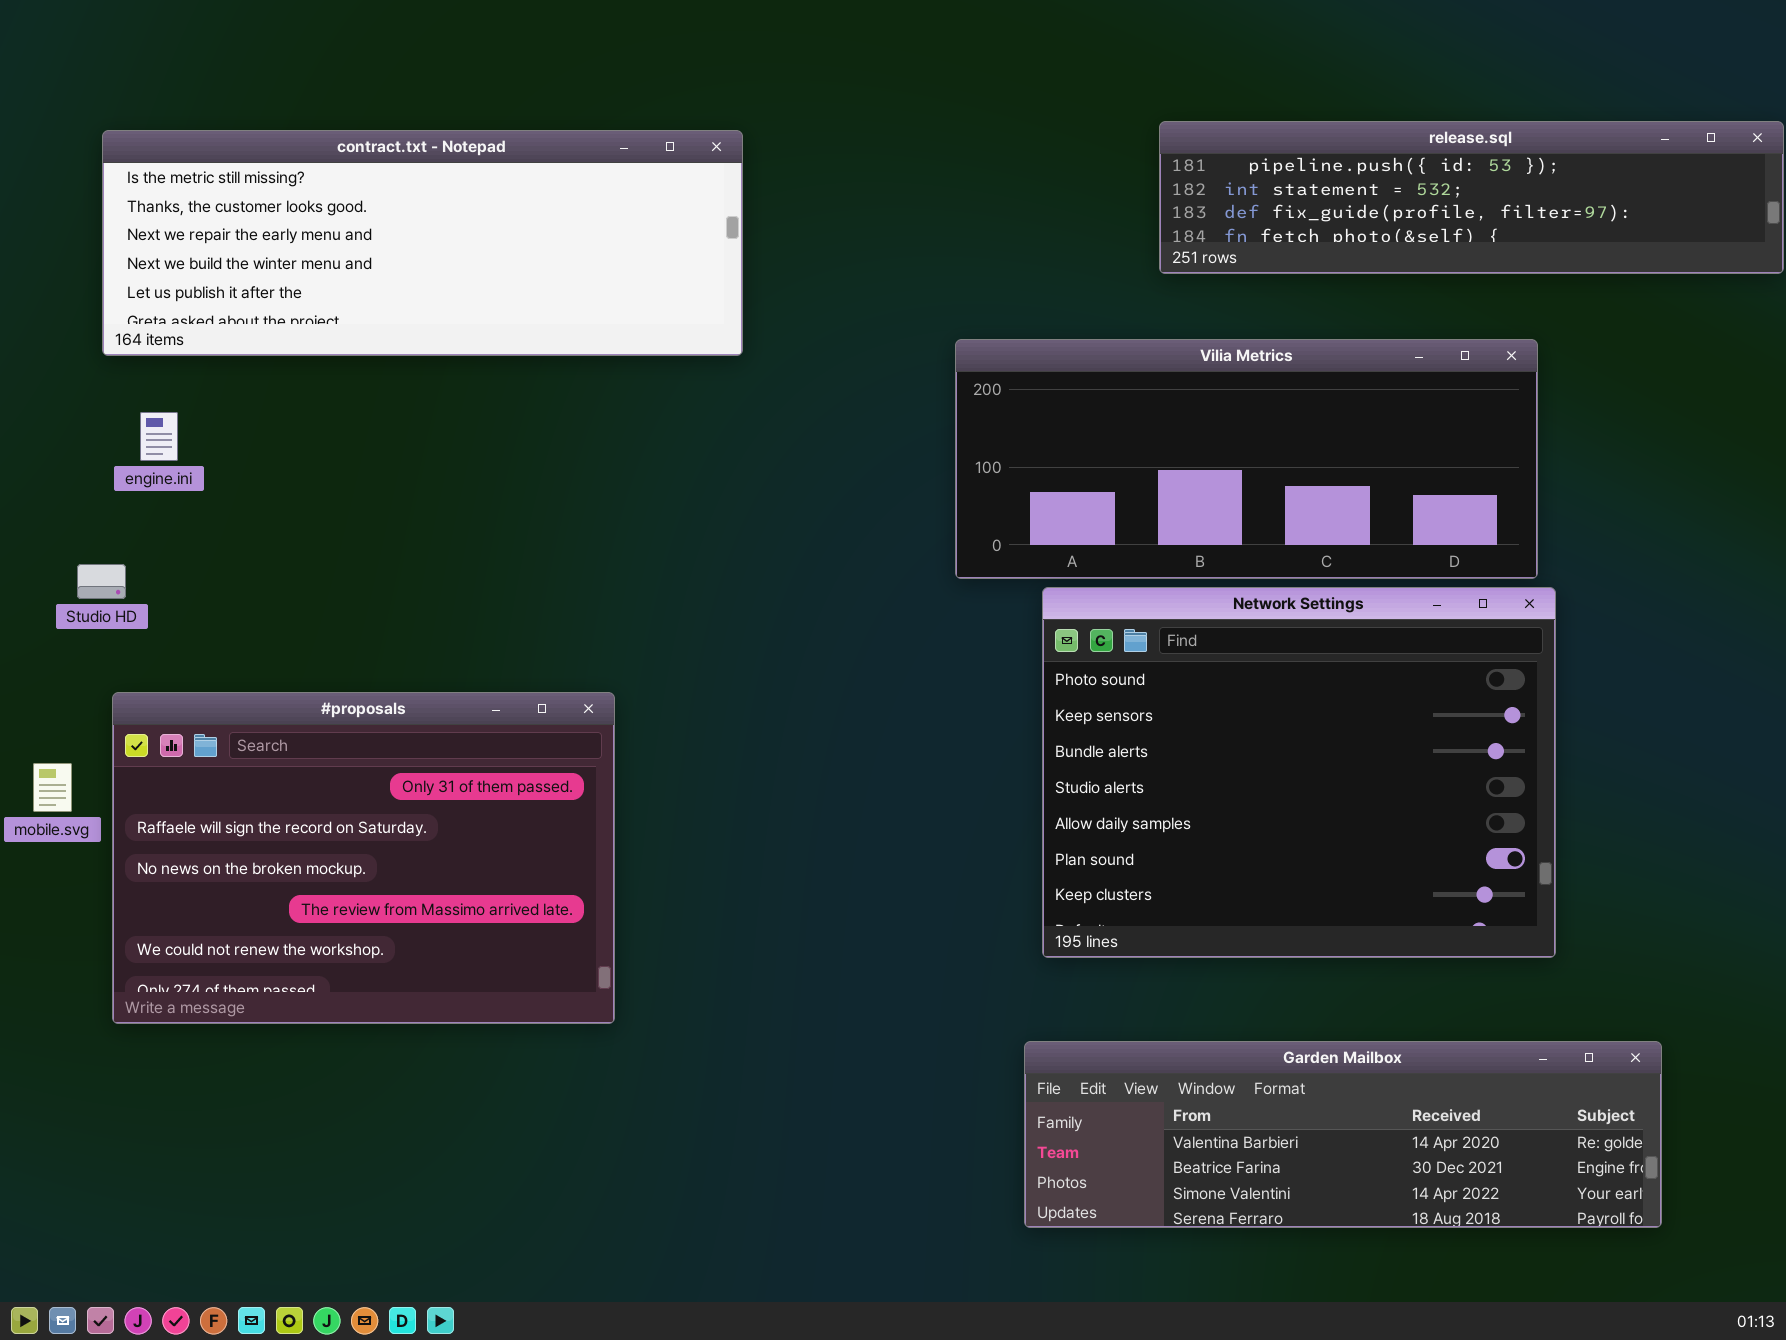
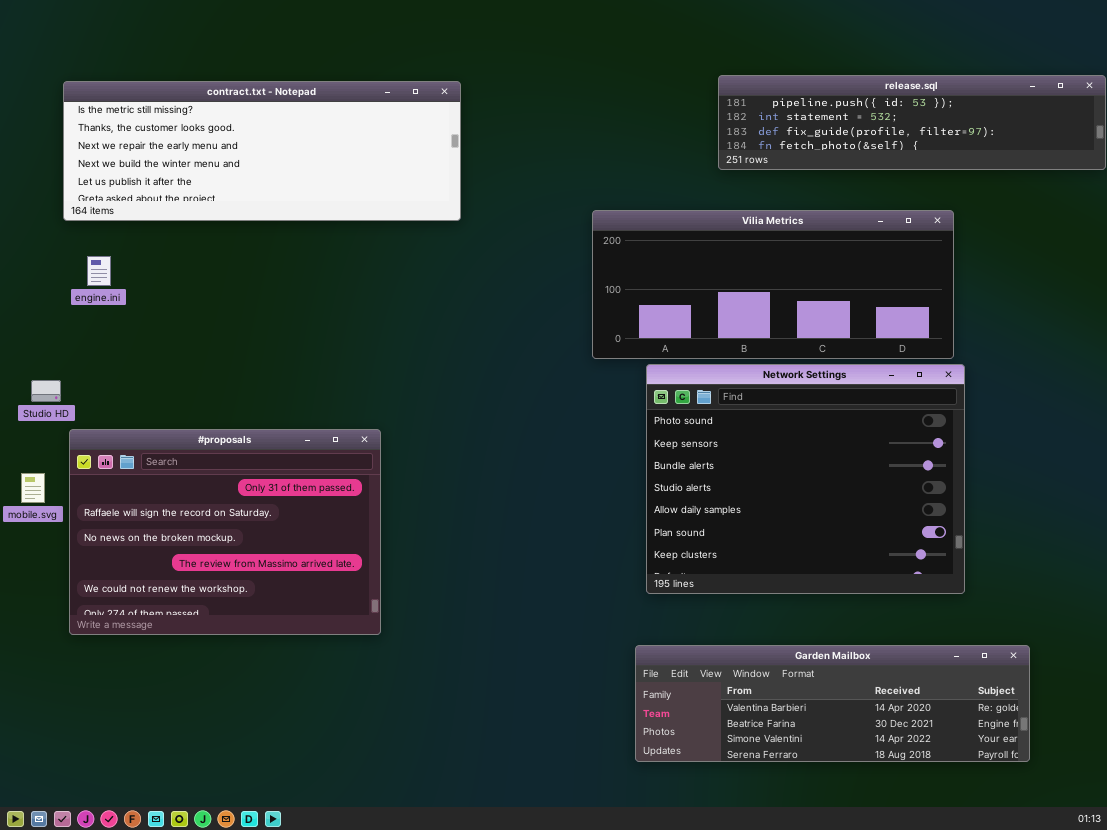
Studio HD: [77,564,126,599] -> [31,380,61,402], moved

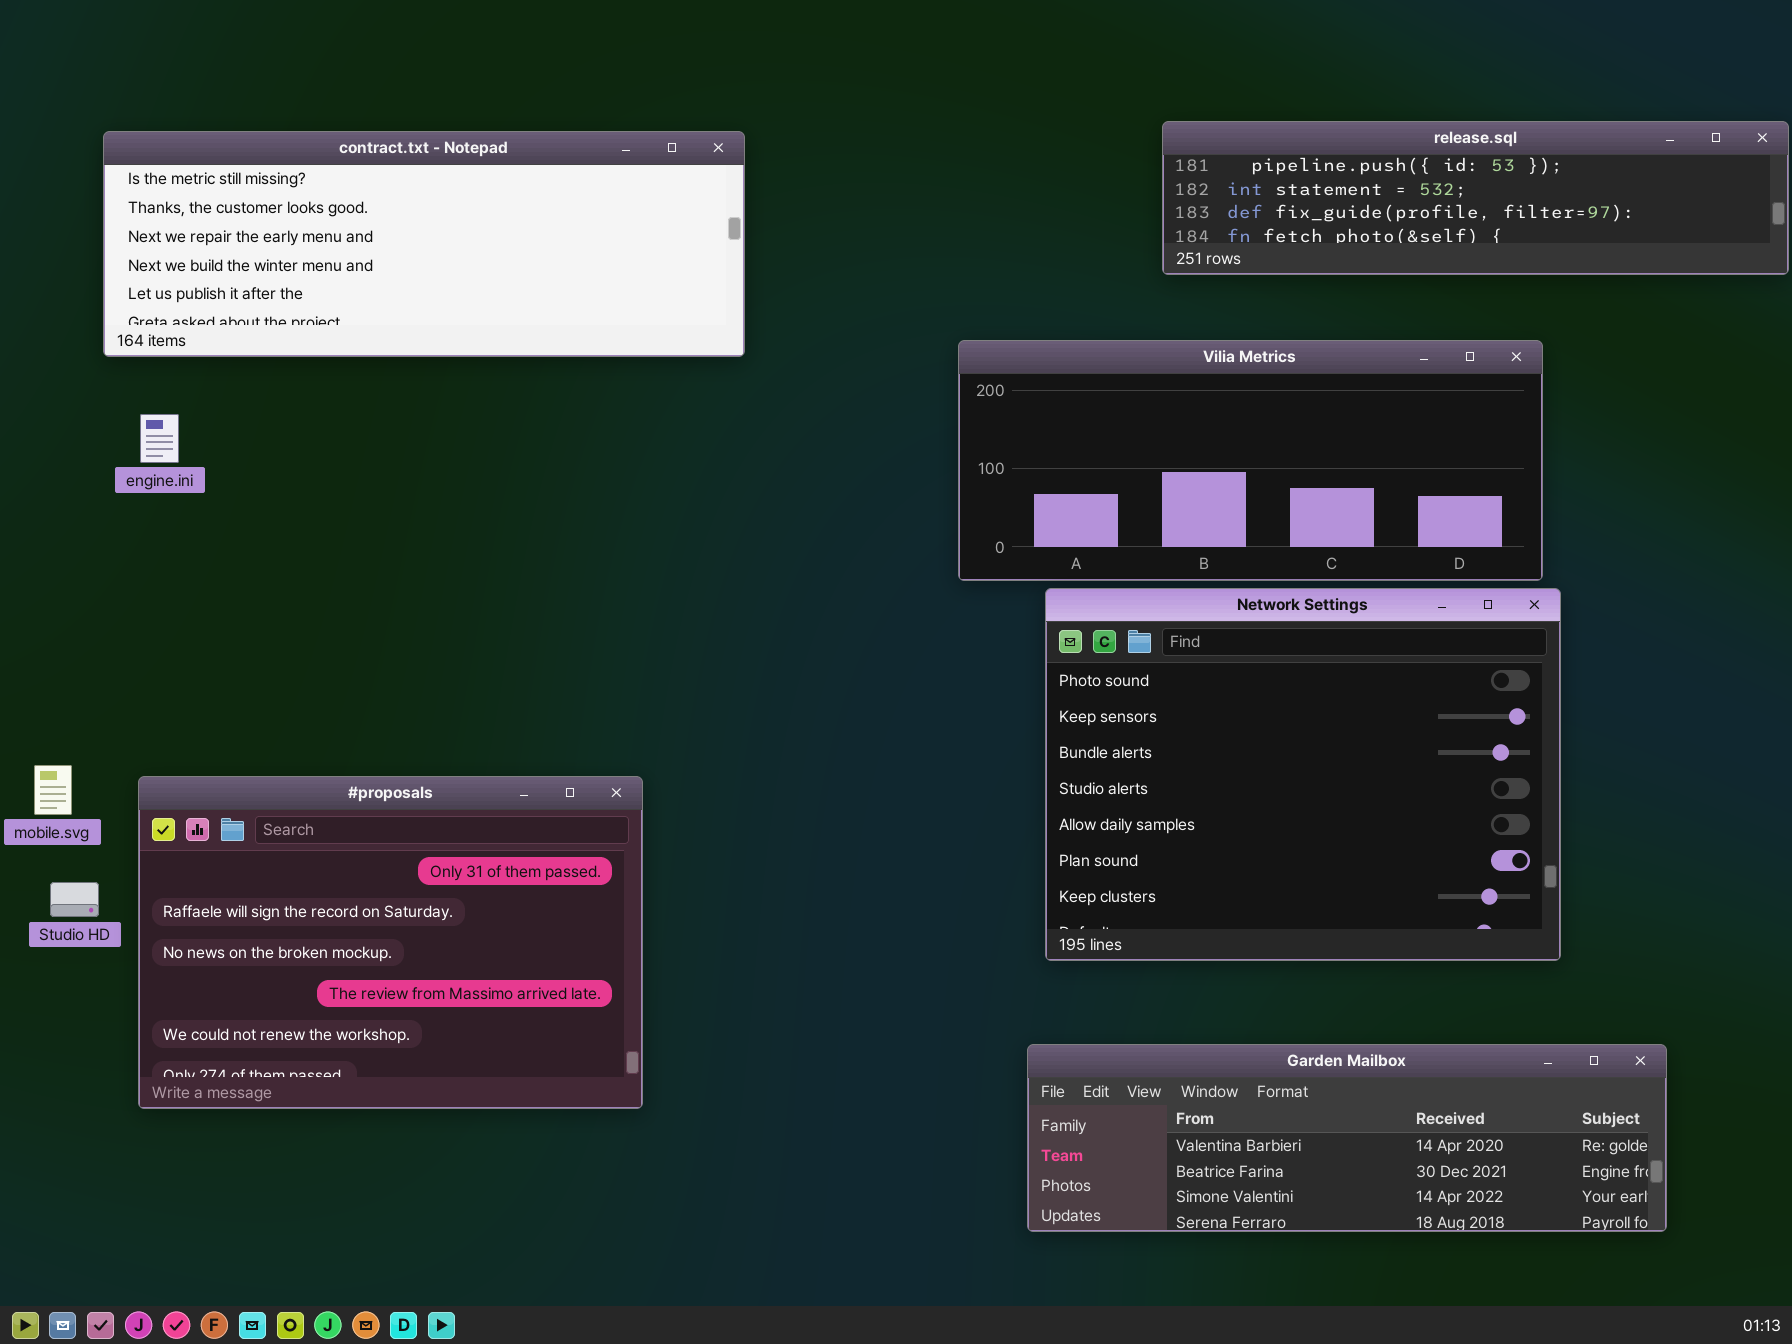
Studio HD: [31,380,61,402] -> [50,882,99,917], moved
#proposals: [69,429,381,635] -> [138,776,643,1109], moved

